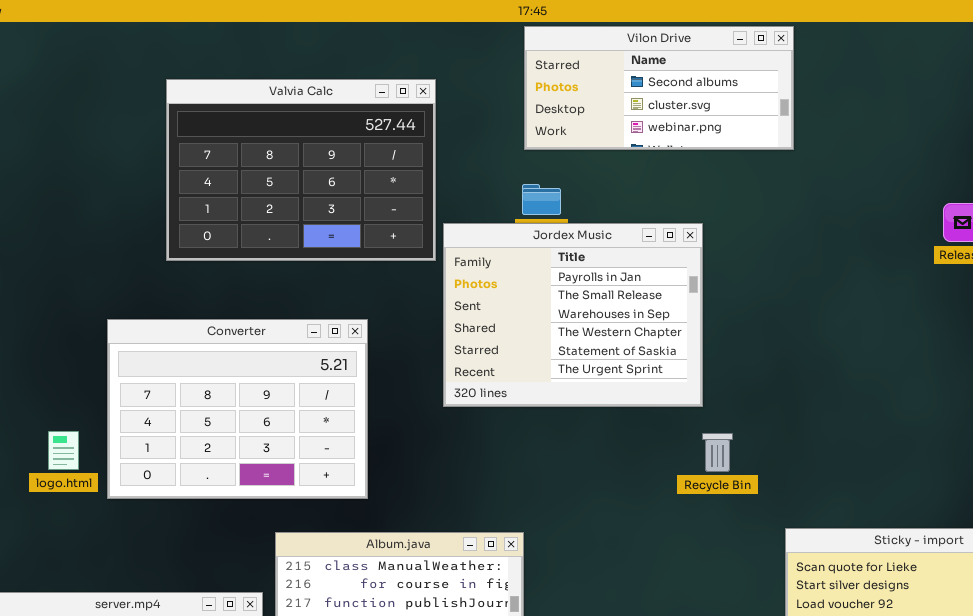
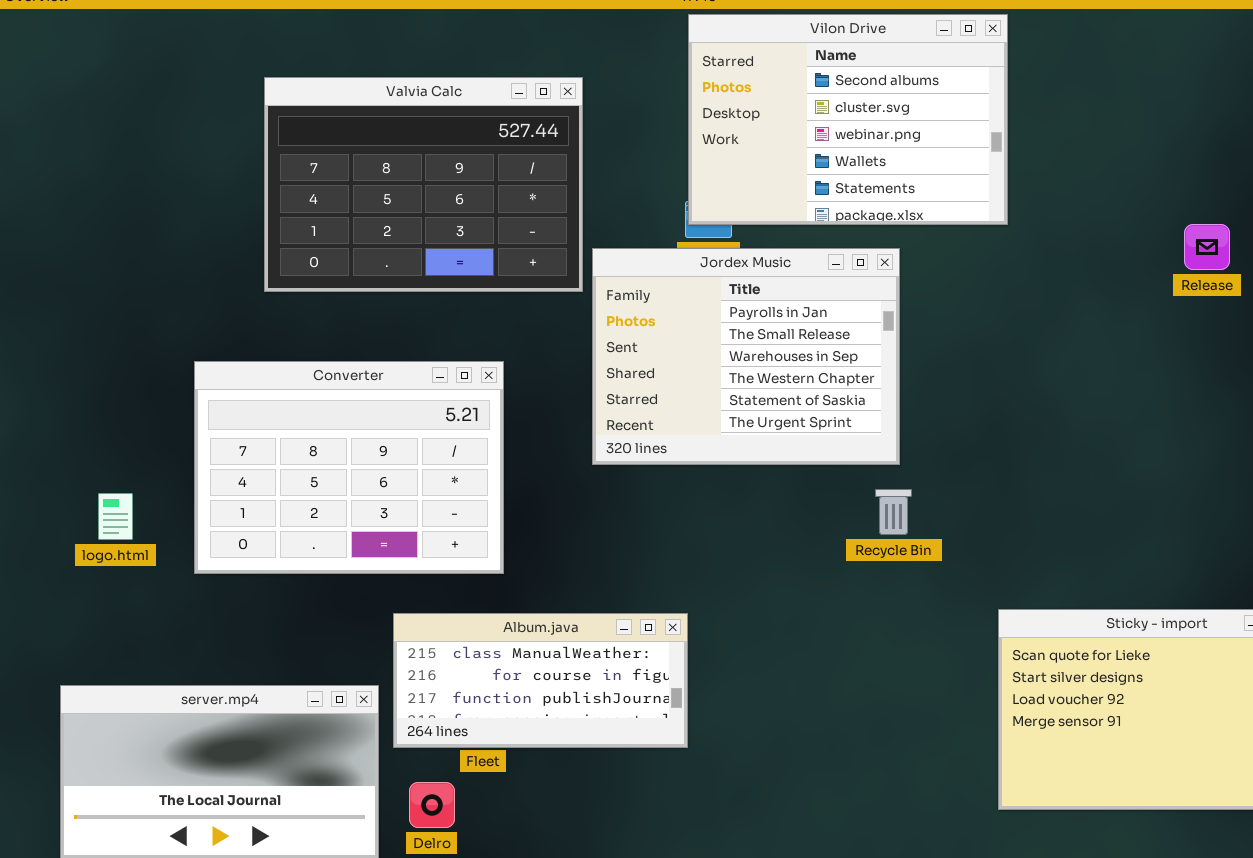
Vilon Drive: [524,26,794,150] -> [688,14,1008,225], resized
logo.html: [48,431,79,470] -> [98,493,133,540], moved
Recycle Bin: [702,433,733,472] -> [875,489,912,535], moved

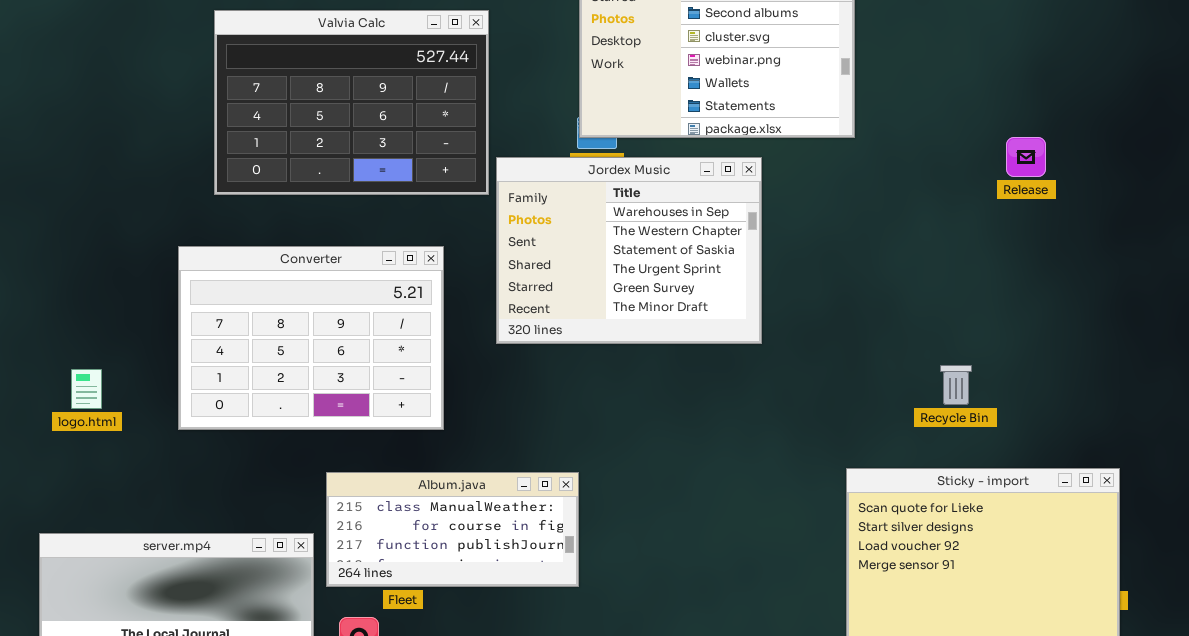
Jordex Music: [592,248,900,465] -> [496,157,762,344], scrolled down 2 rows
Converter: [194,361,504,574] -> [178,246,444,430], moved
Recycle Bin: [875,489,912,535] -> [940,365,972,405], moved

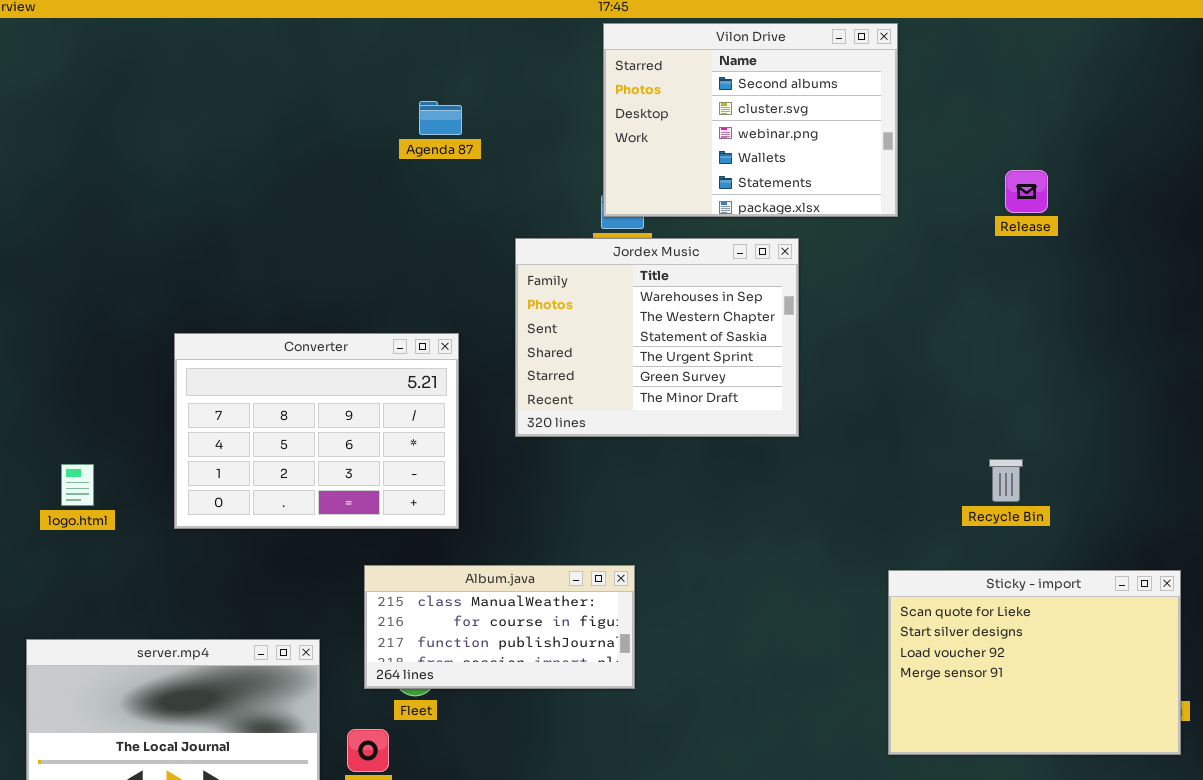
Valvia Calc: [214,10,489,195] -> none, closed
Release: [1006,137,1046,177] -> [1005,170,1048,213], moved
Album.java: [326,472,579,587] -> [364,565,635,689], moved

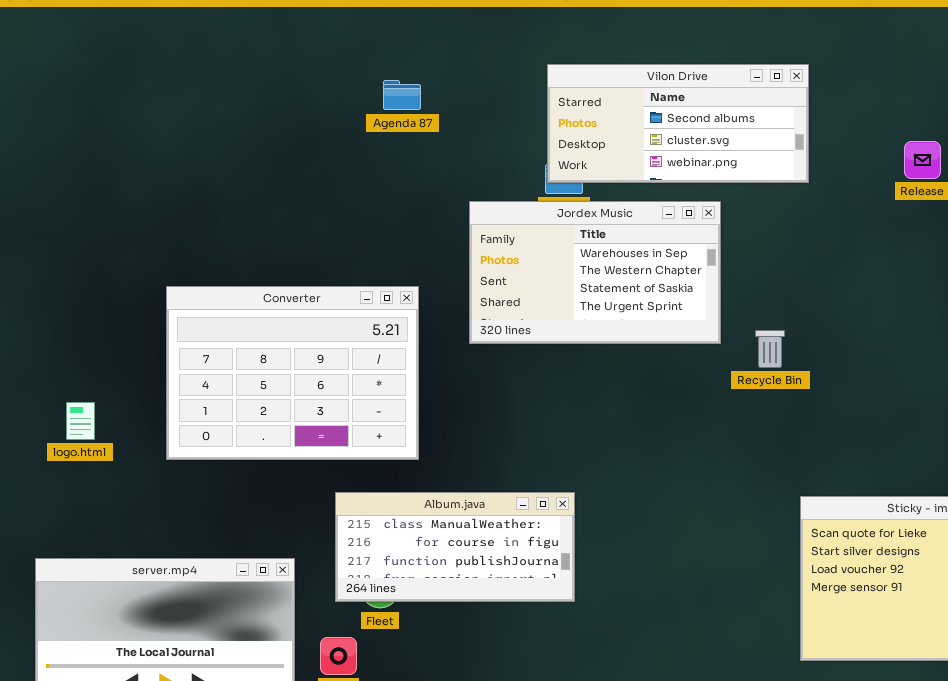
Vilon Drive: [603,23,898,217] -> [547,64,809,183], resized
Jordex Music: [515,238,799,437] -> [469,201,721,344], resized
Recycle Bin: [989,459,1023,502] -> [755,330,785,368], moved

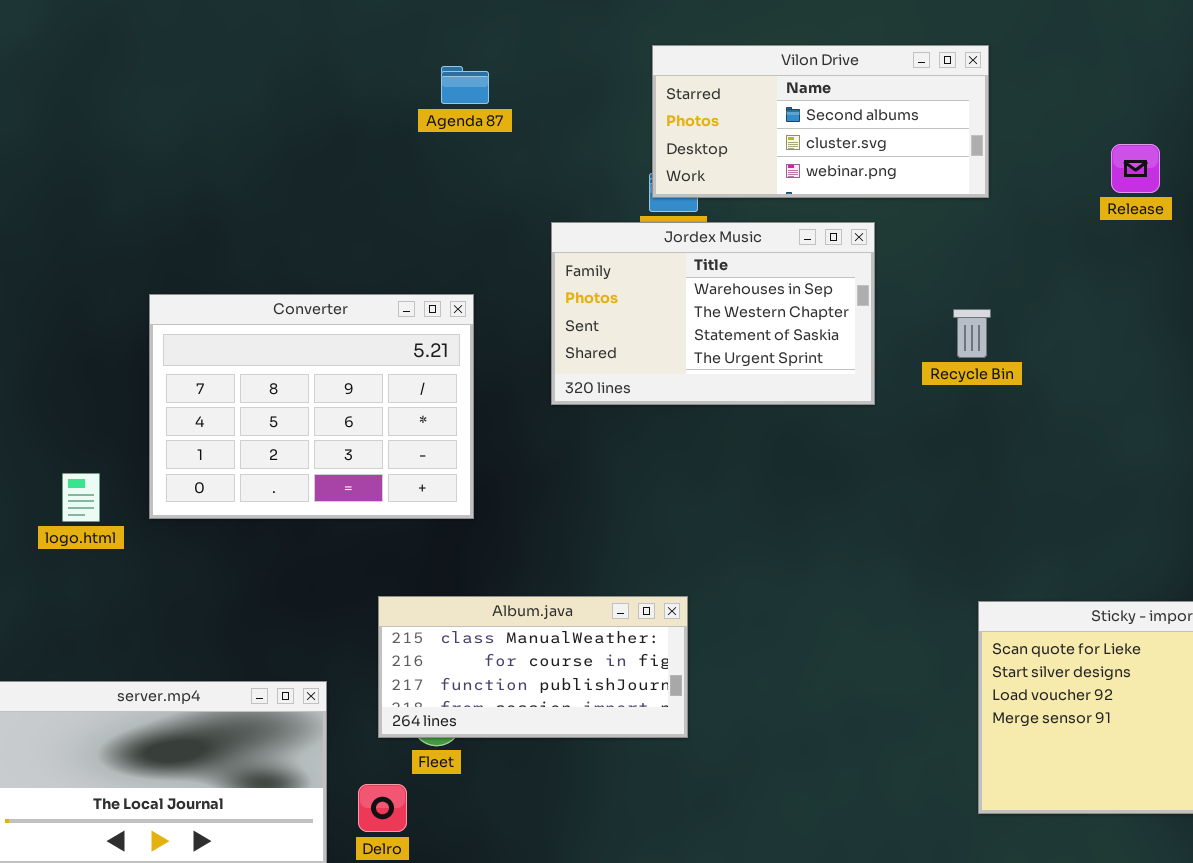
Converter: [166,286,419,460] -> [149,294,474,519], moved
Recycle Bin: [755,330,785,368] -> [953,309,991,358], moved
logo.html: [66,402,95,440] -> [62,473,100,522], moved

